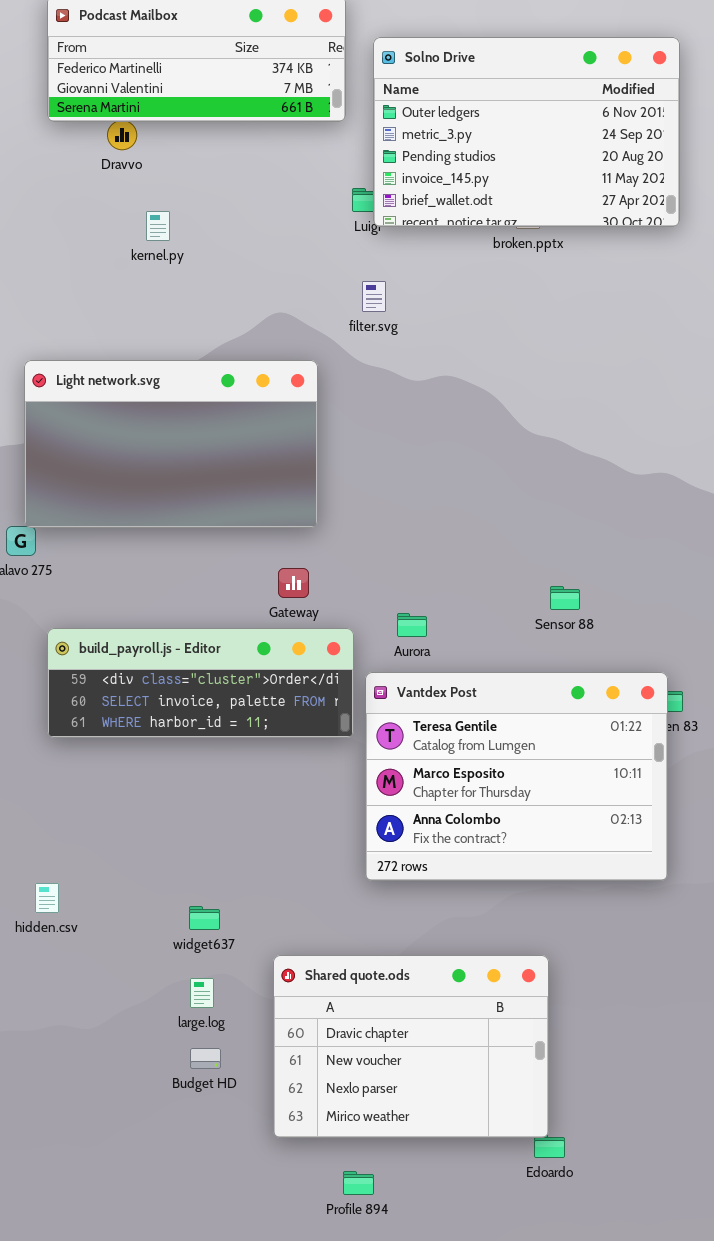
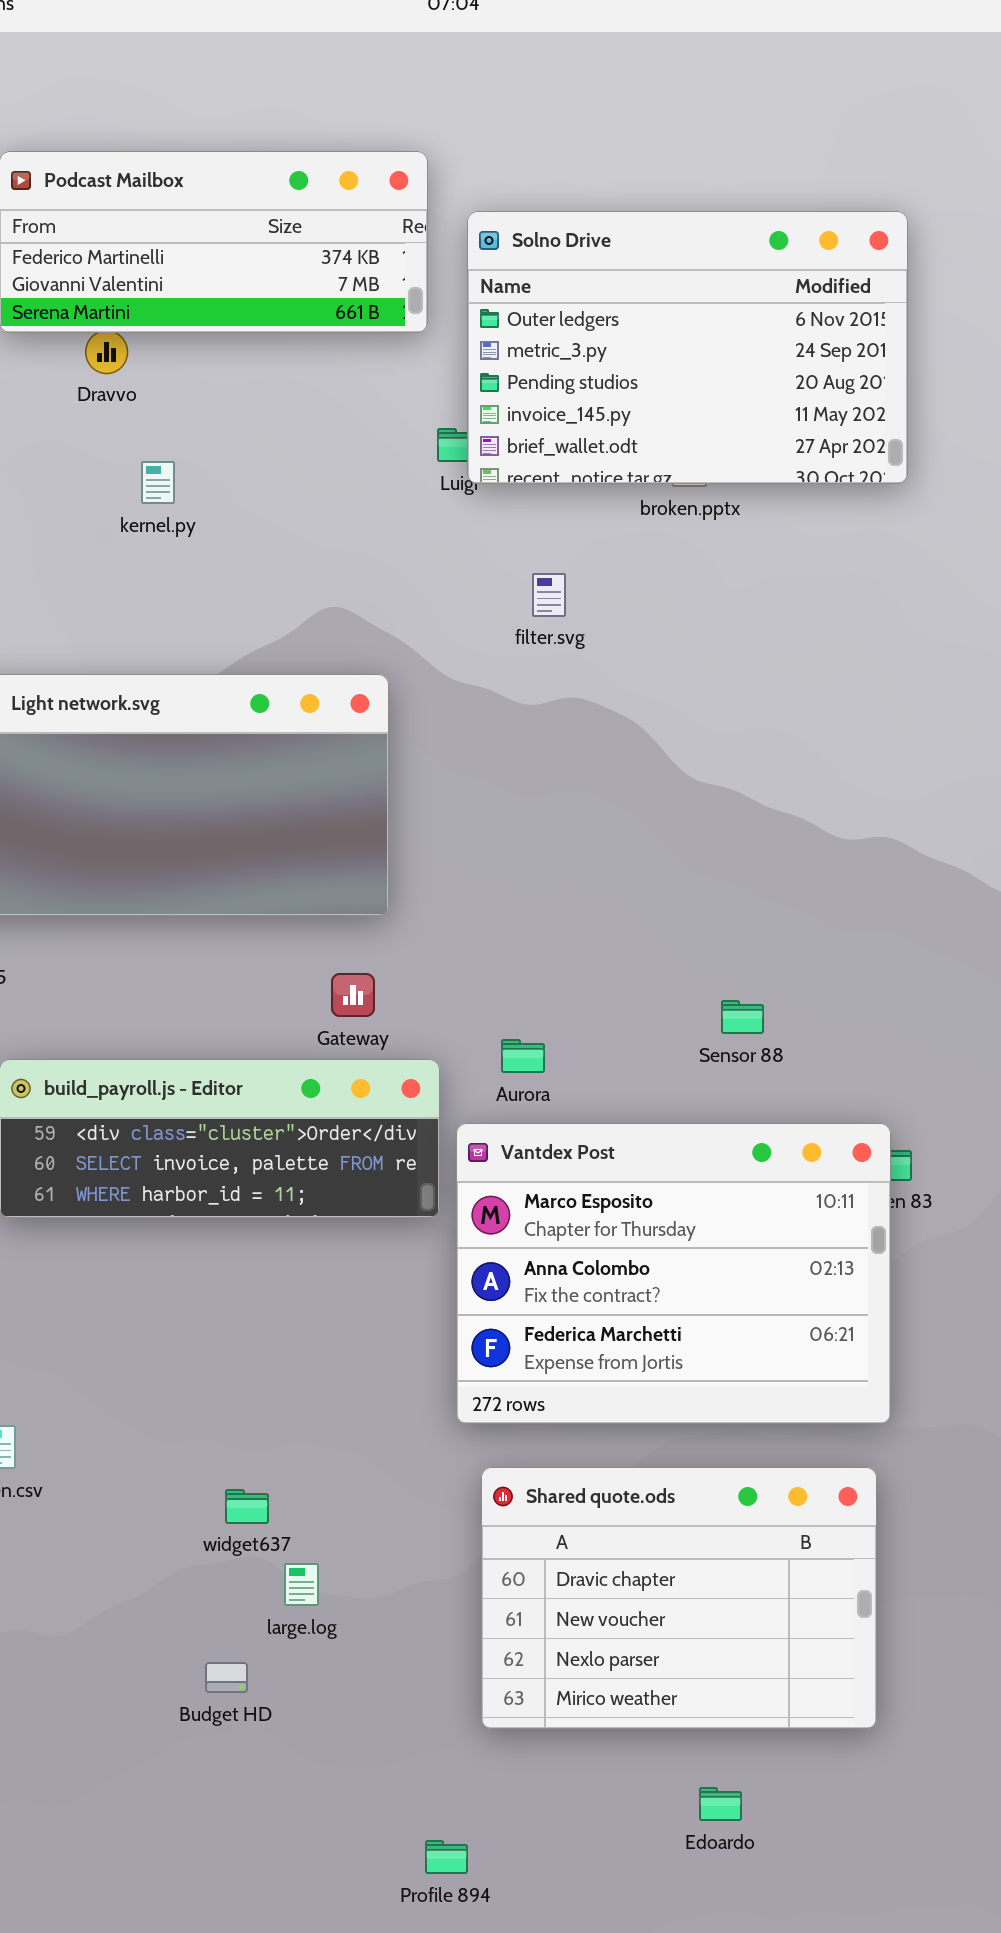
filter.svg: [362,281,386,312] -> [532,573,566,617], moved
Vantdex Post: [365,672,668,881] -> [456,1123,891,1424], scrolled down 1 row
widget637: [189,906,220,930] -> [225,1489,269,1524], moved
Shared quote.ods: [273,955,549,1138] -> [481,1467,877,1729], moved
large.log: [190,978,214,1008] -> [284,1563,319,1606], moved

